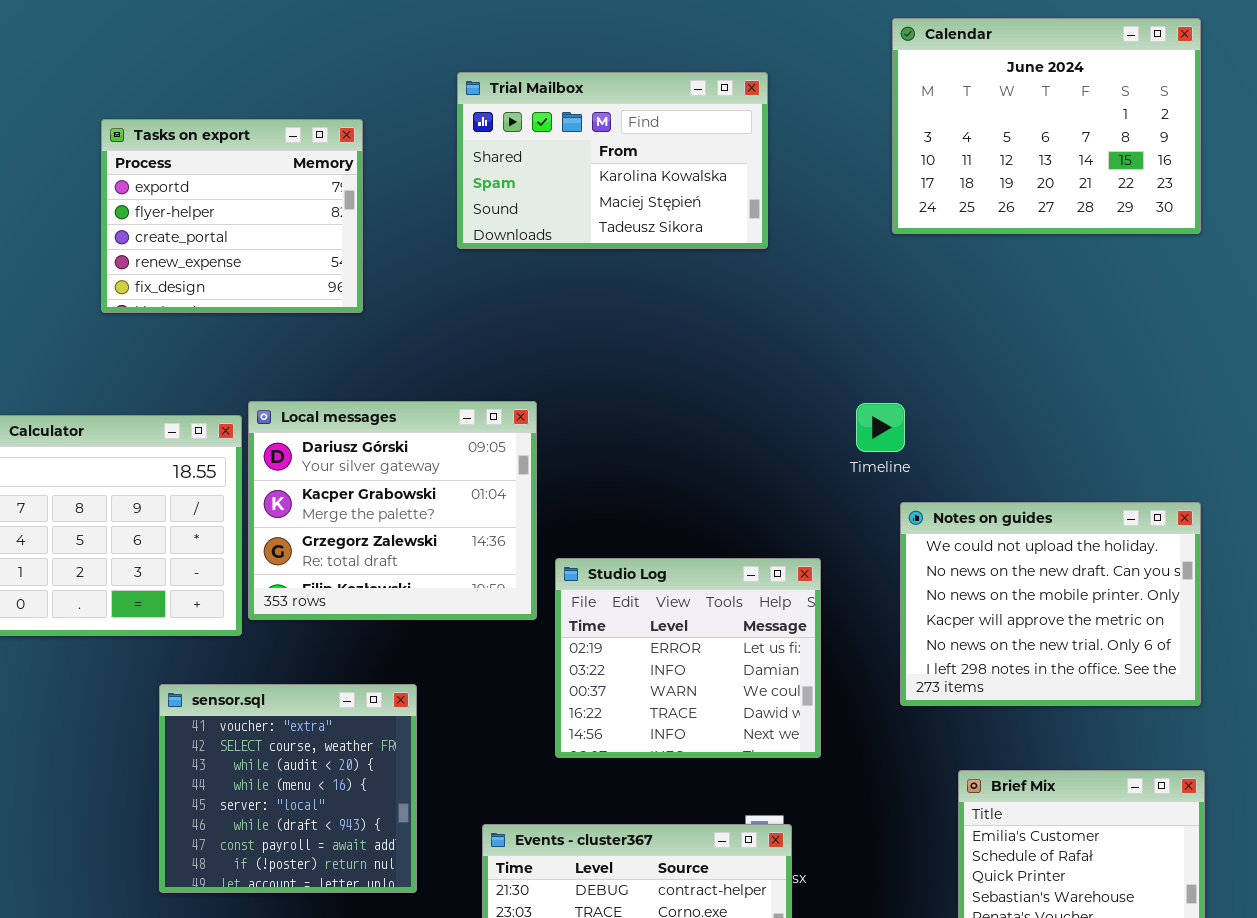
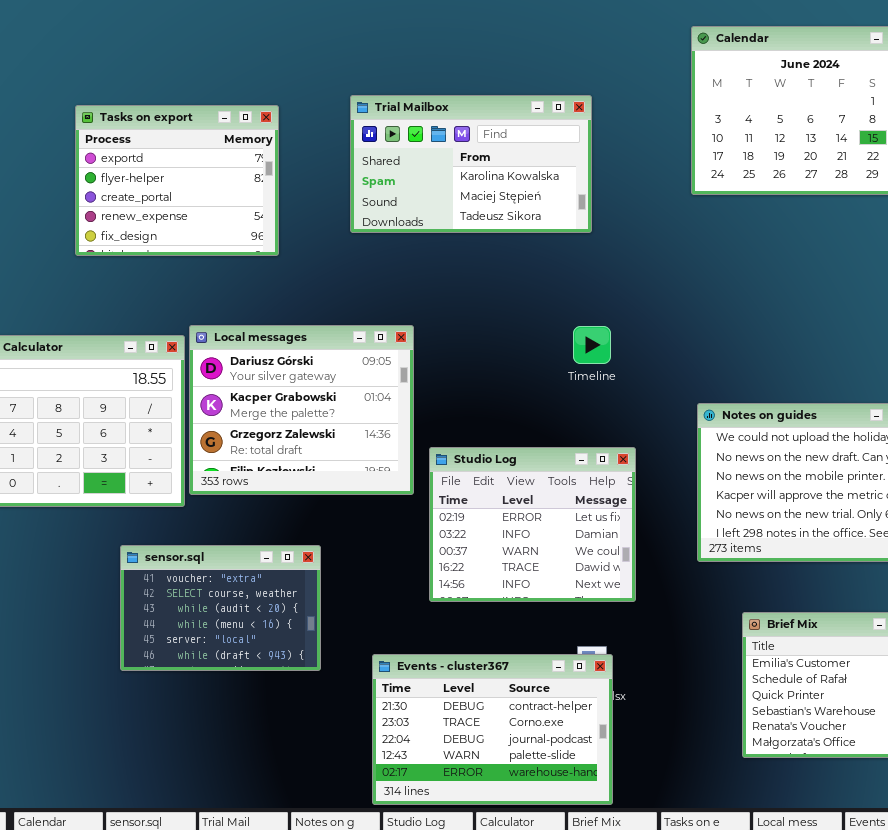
Trial Mailbox: [457,72,768,249] -> [350,95,592,233], moved
Timeline: [856,403,905,452] -> [573,326,611,364], moved
sensor.sql: [159,684,417,893] -> [120,545,321,671], resized

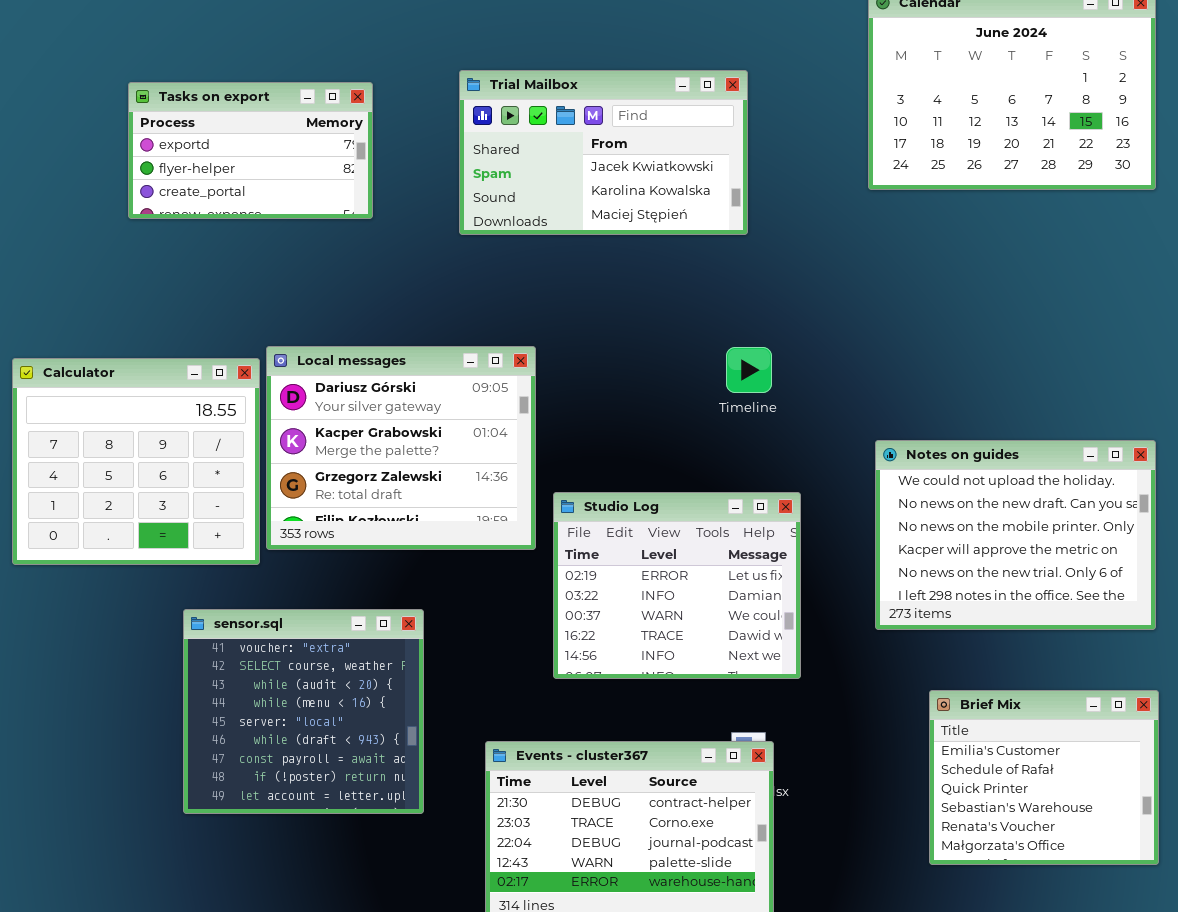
Trial Mailbox: [350,95,592,233] -> [459,70,748,235], scrolled up 1 row
Tasks on export: [75,105,279,256] -> [128,82,373,219], resized
sensor.sql: [120,545,321,671] -> [183,609,424,814], resized

